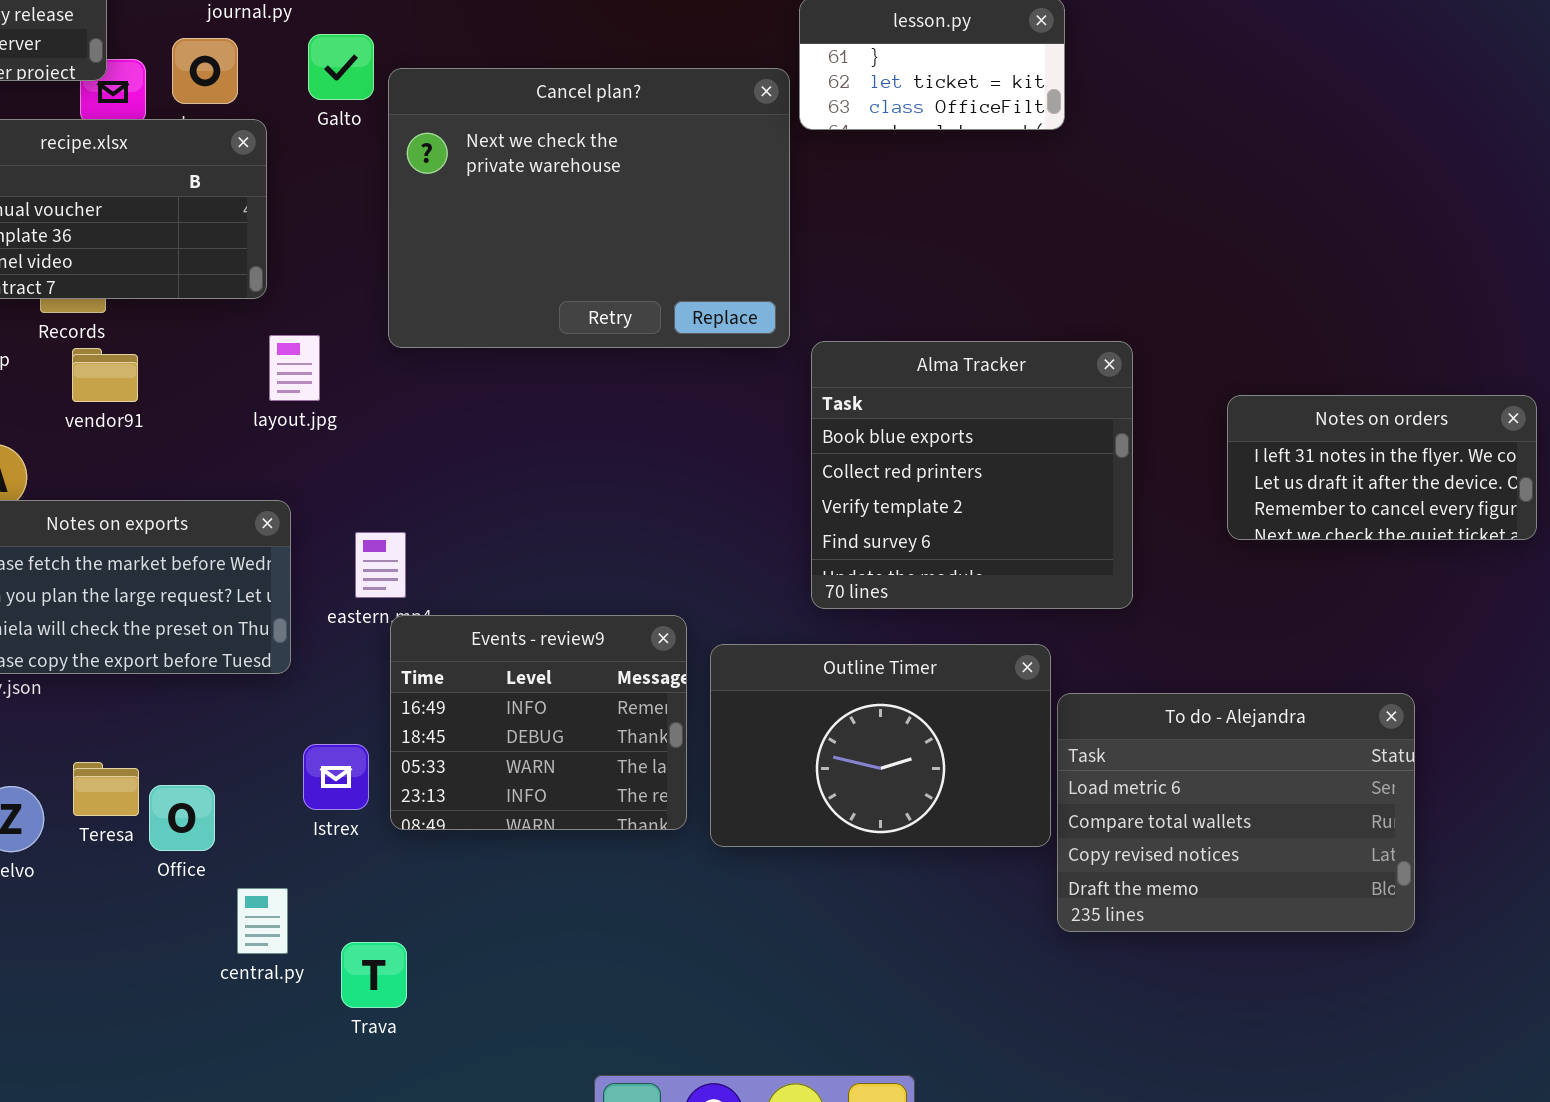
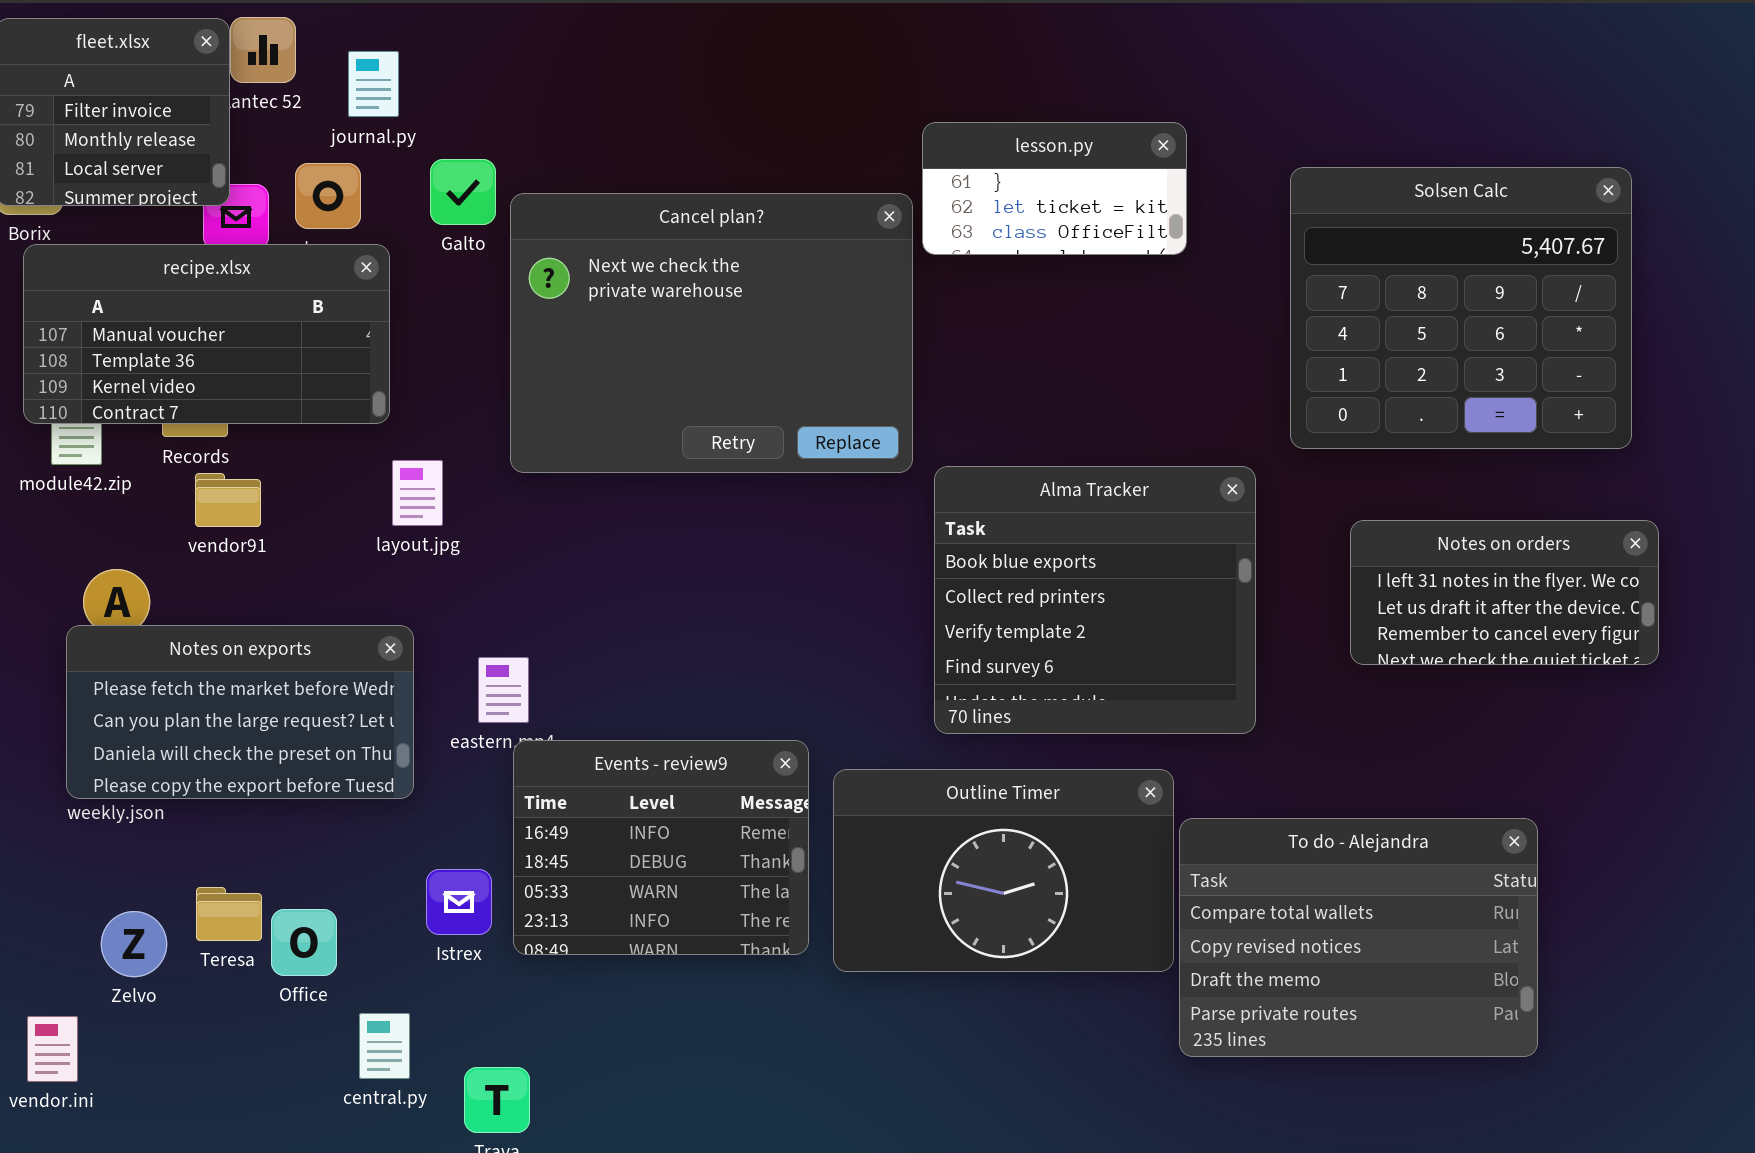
Solsen Calc: none -> [1290,167,1632,449], opened
To do - Alejandra: [1057,693,1415,932] -> [1179,818,1538,1057], scrolled down 1 row

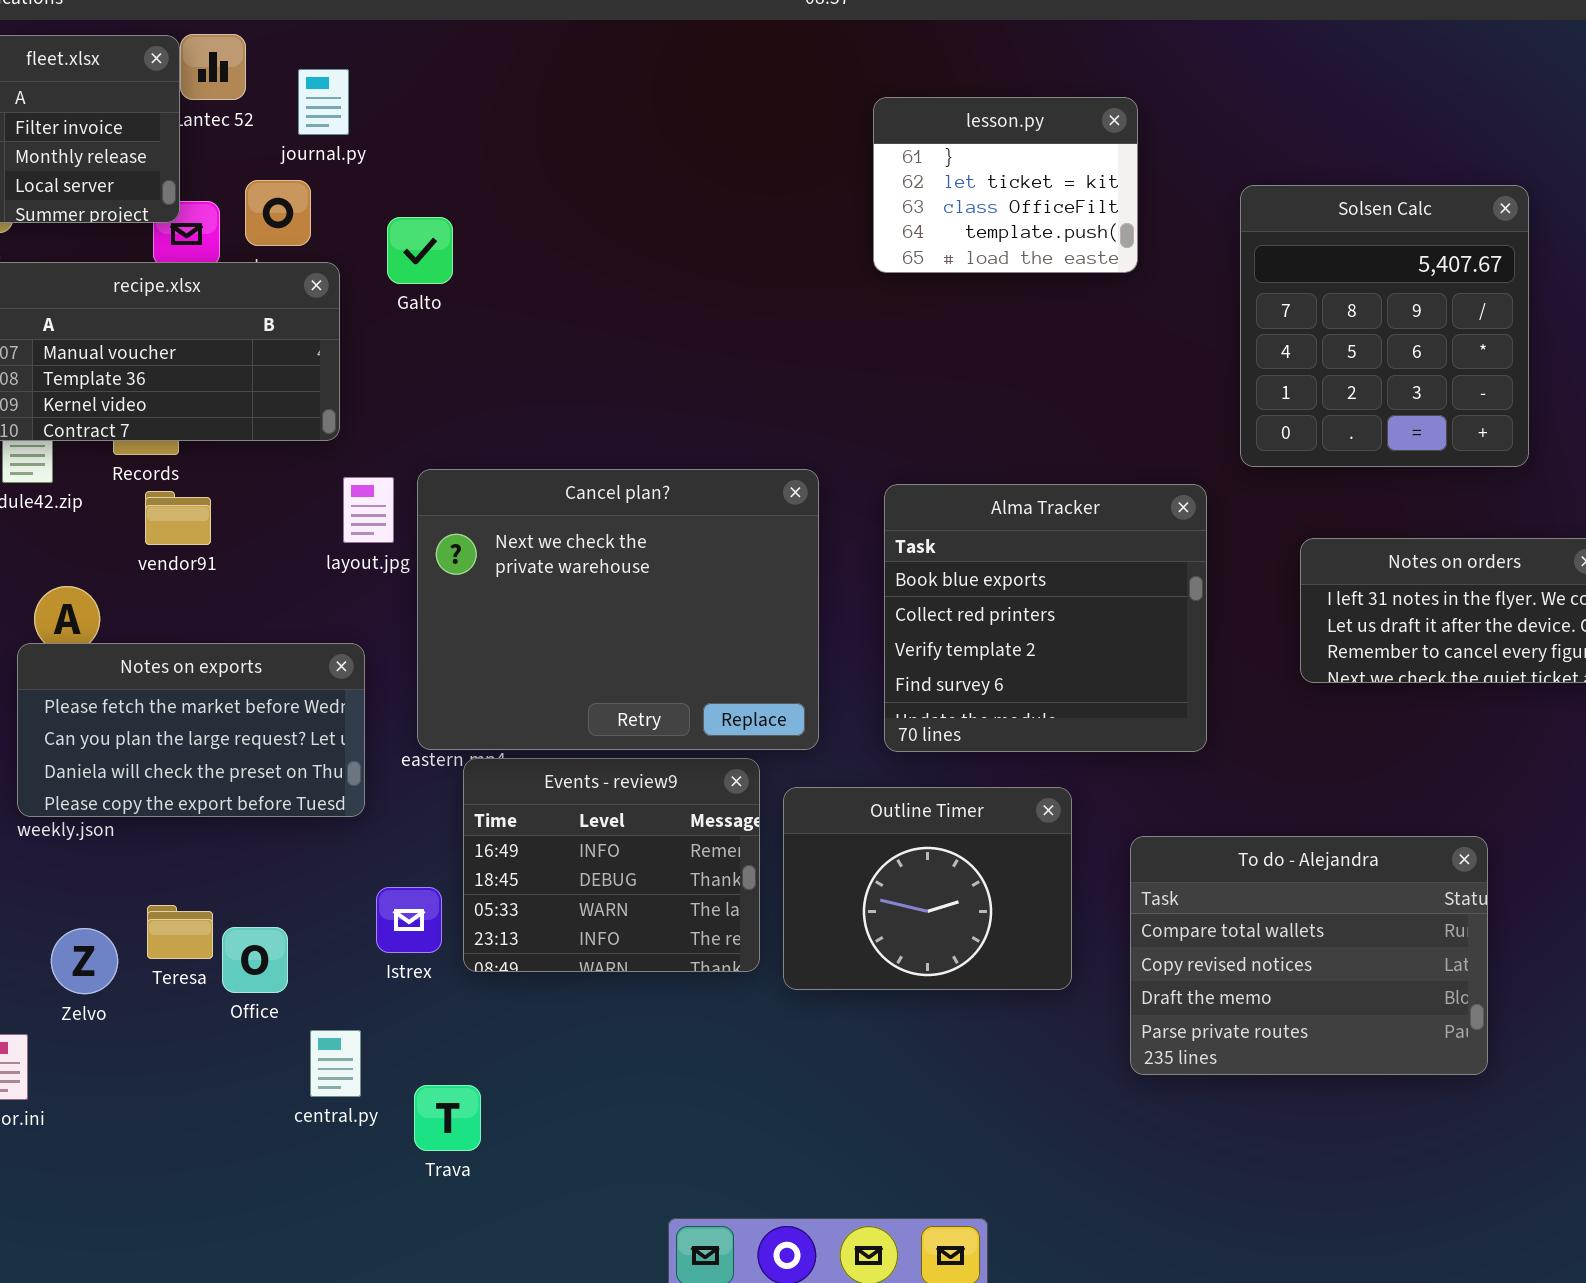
lesson.py: [922,122,1187,255] -> [873,97,1138,273], resized
Galto: [430,159,496,225] -> [387,217,453,284], moved
Solsen Calc: [1290,167,1632,449] -> [1240,185,1529,467], resized
Cancel plan?: [510,193,913,473] -> [417,469,819,750], moved
Outline Timer: [833,769,1174,972] -> [783,787,1072,990], resized

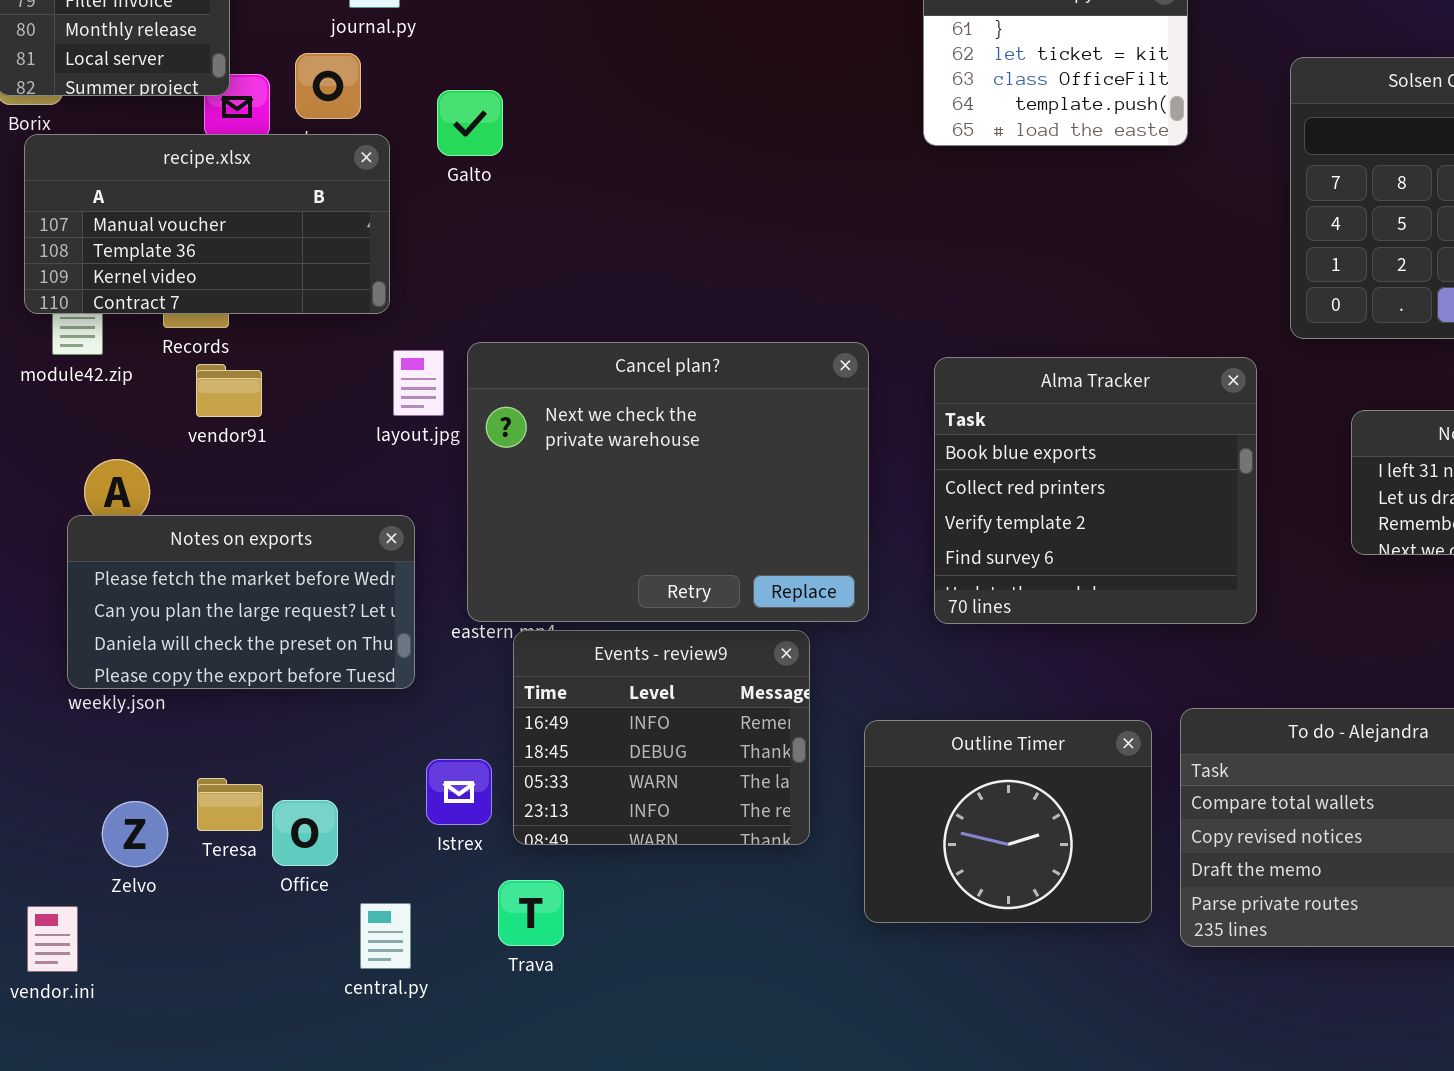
Outline Timer: [783,787,1072,990] -> [864,720,1152,923], moved
Trava: [414,1085,481,1151] -> [498,880,564,946], moved

